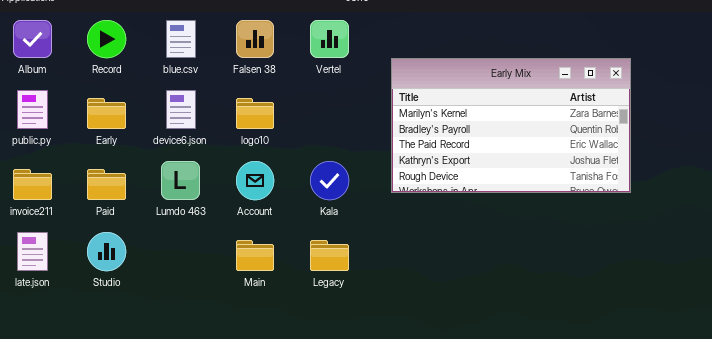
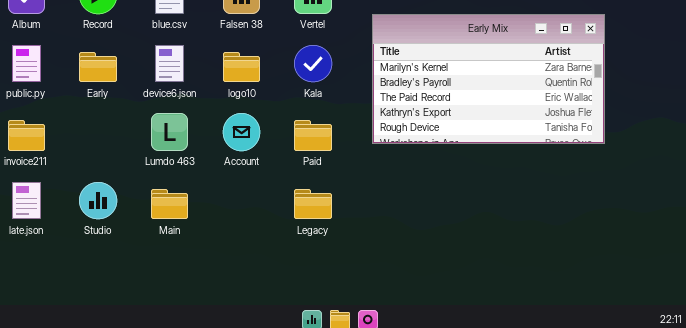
Kala: [310,161,349,200] -> [294,45,332,82], moved
Paid: [87,169,126,200] -> [294,120,332,151], moved
Main: [236,240,274,271] -> [151,189,188,219], moved

